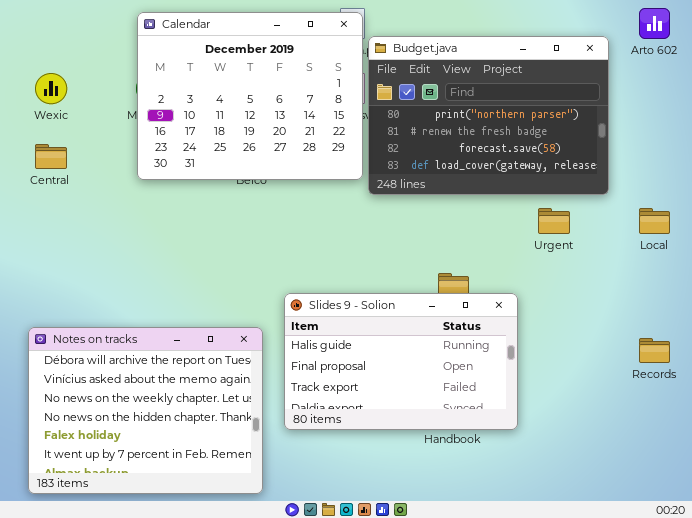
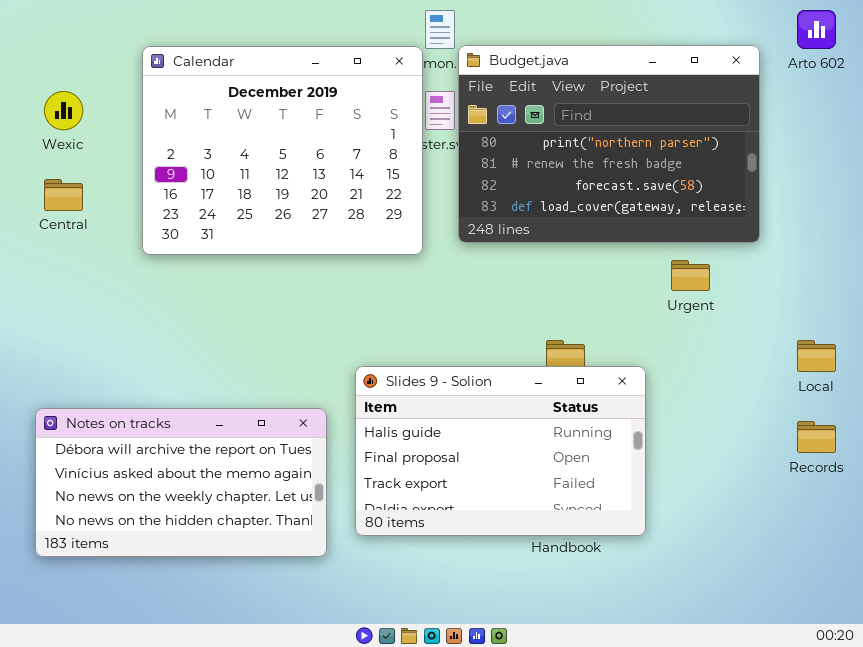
Calendar: [137,12,363,180] -> [142,46,423,255], moved
Local: [639,208,670,234] -> [797,340,836,372], moved
Notes on tracks: [28,327,263,494] -> [35,408,327,557], resized

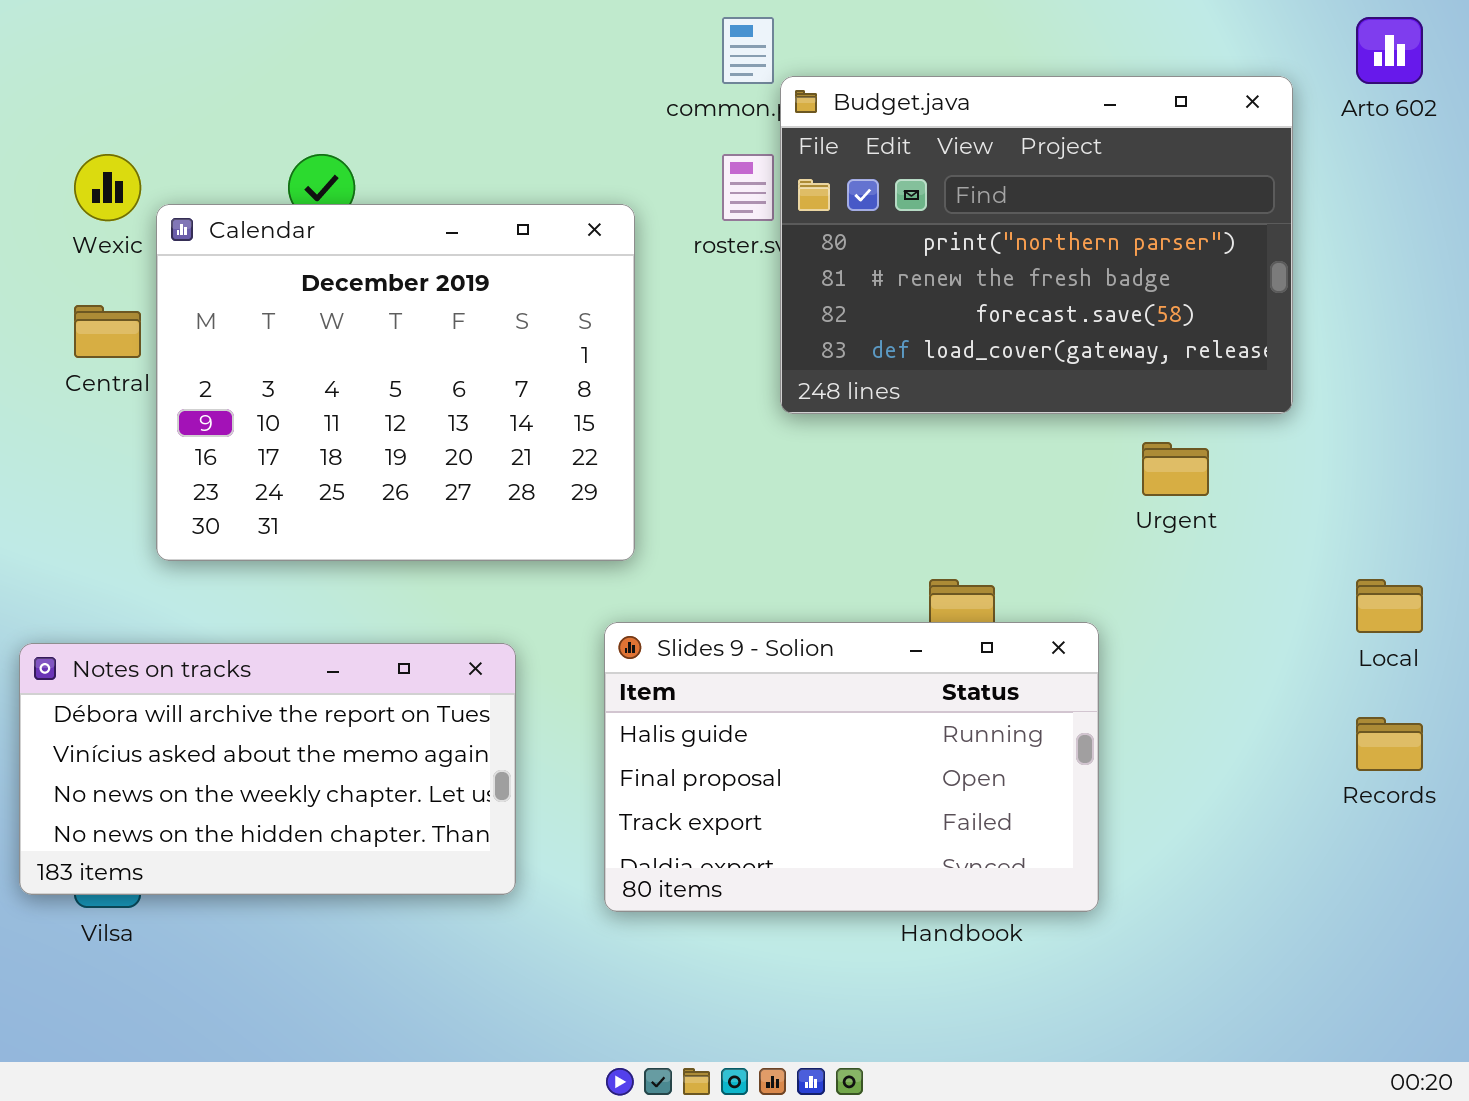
Calendar: [142,46,423,255] -> [156,204,635,561], moved
Notes on tracks: [35,408,327,557] -> [19,643,516,895], moved

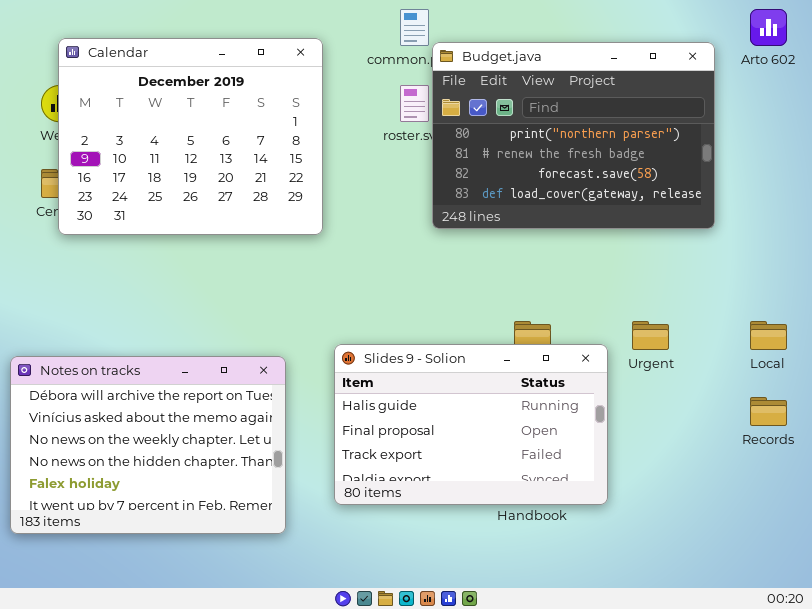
Calendar: [156,204,635,561] -> [58,38,323,235], moved
Urgent: [1142,442,1209,496] -> [632,321,669,350], moved
Notes on tracks: [19,643,516,895] -> [10,356,286,534], resized

